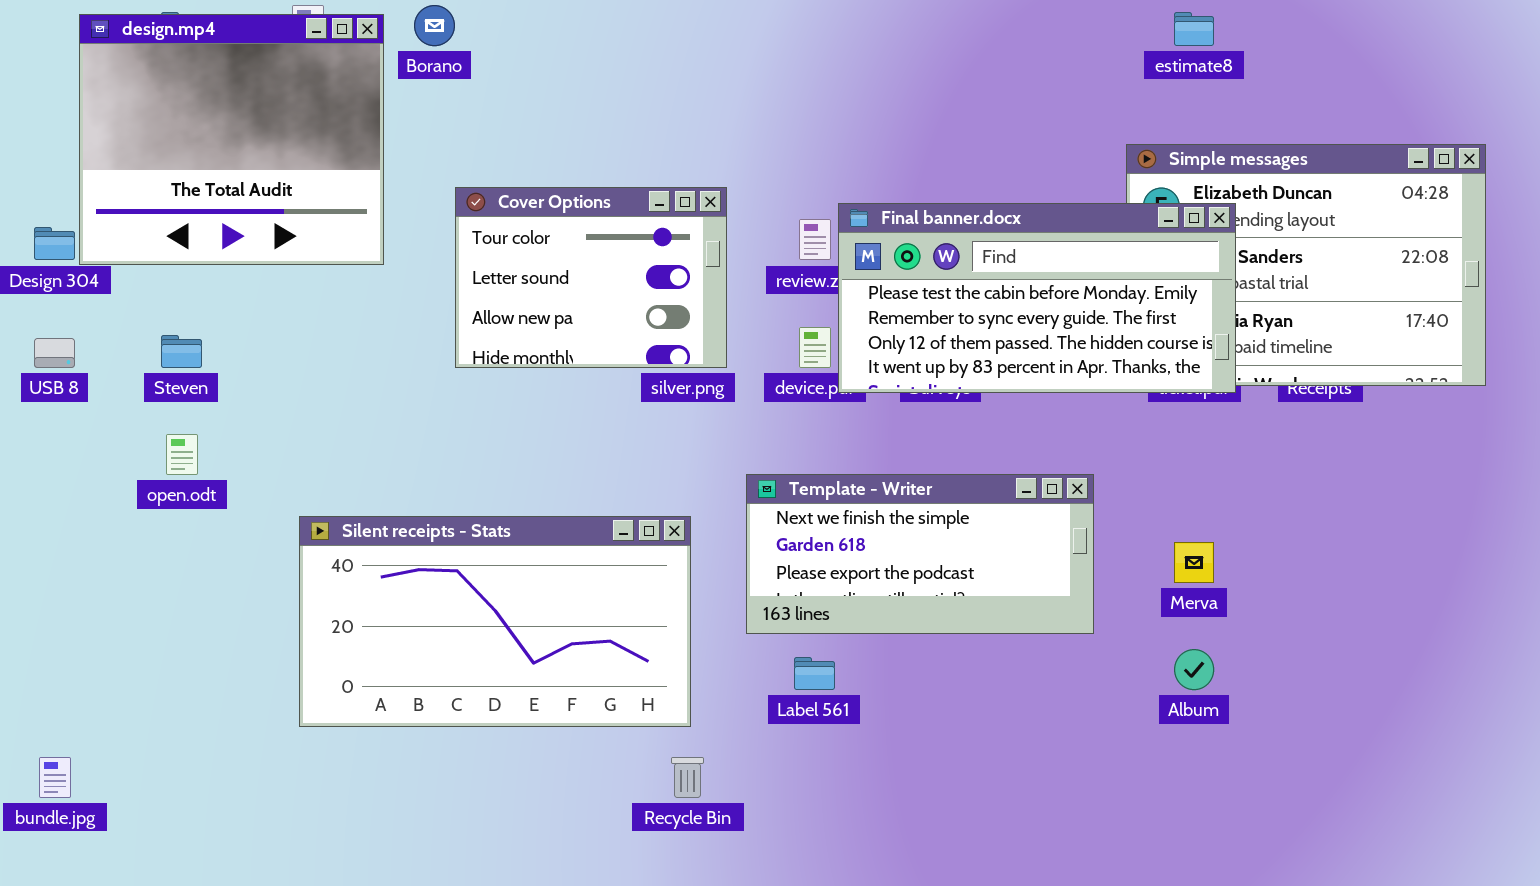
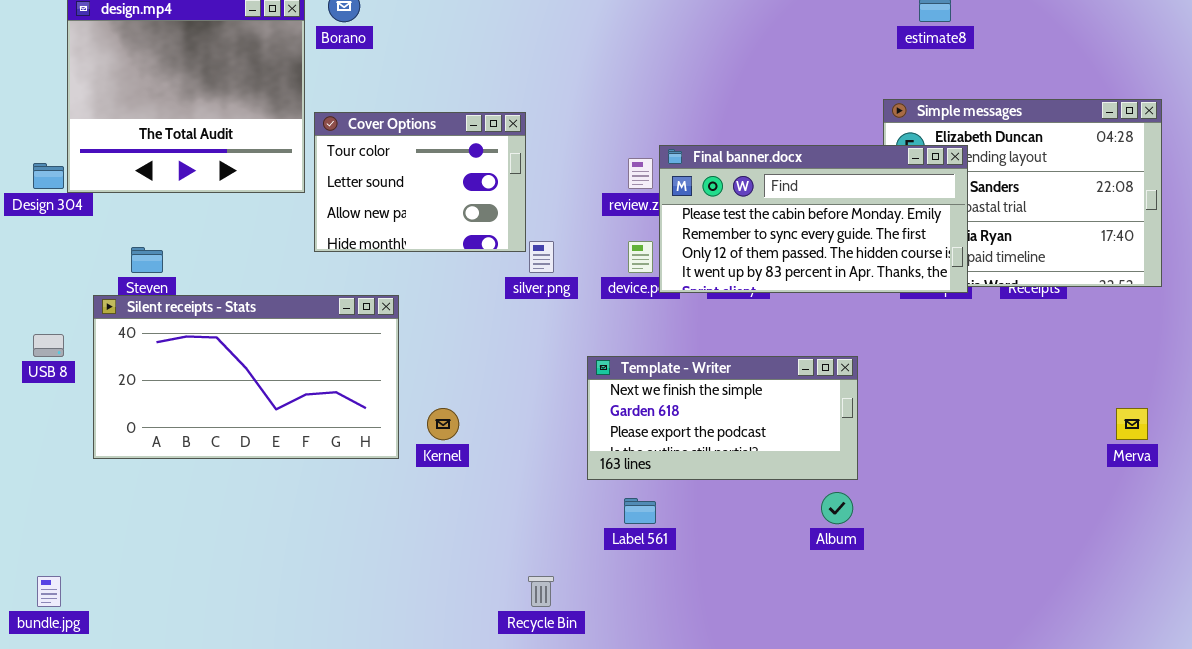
Cover Options: [455,187,727,368] -> [314,112,526,252], moved
USB 8: [34,338,75,368] -> [33,334,64,357], moved
Silent receipts - Stats: [299,516,691,727] -> [93,295,399,459], moved
Merva: [1174,542,1214,583] -> [1116,408,1148,440], moved
Album: [1174,649,1214,690] -> [821,492,853,524], moved

